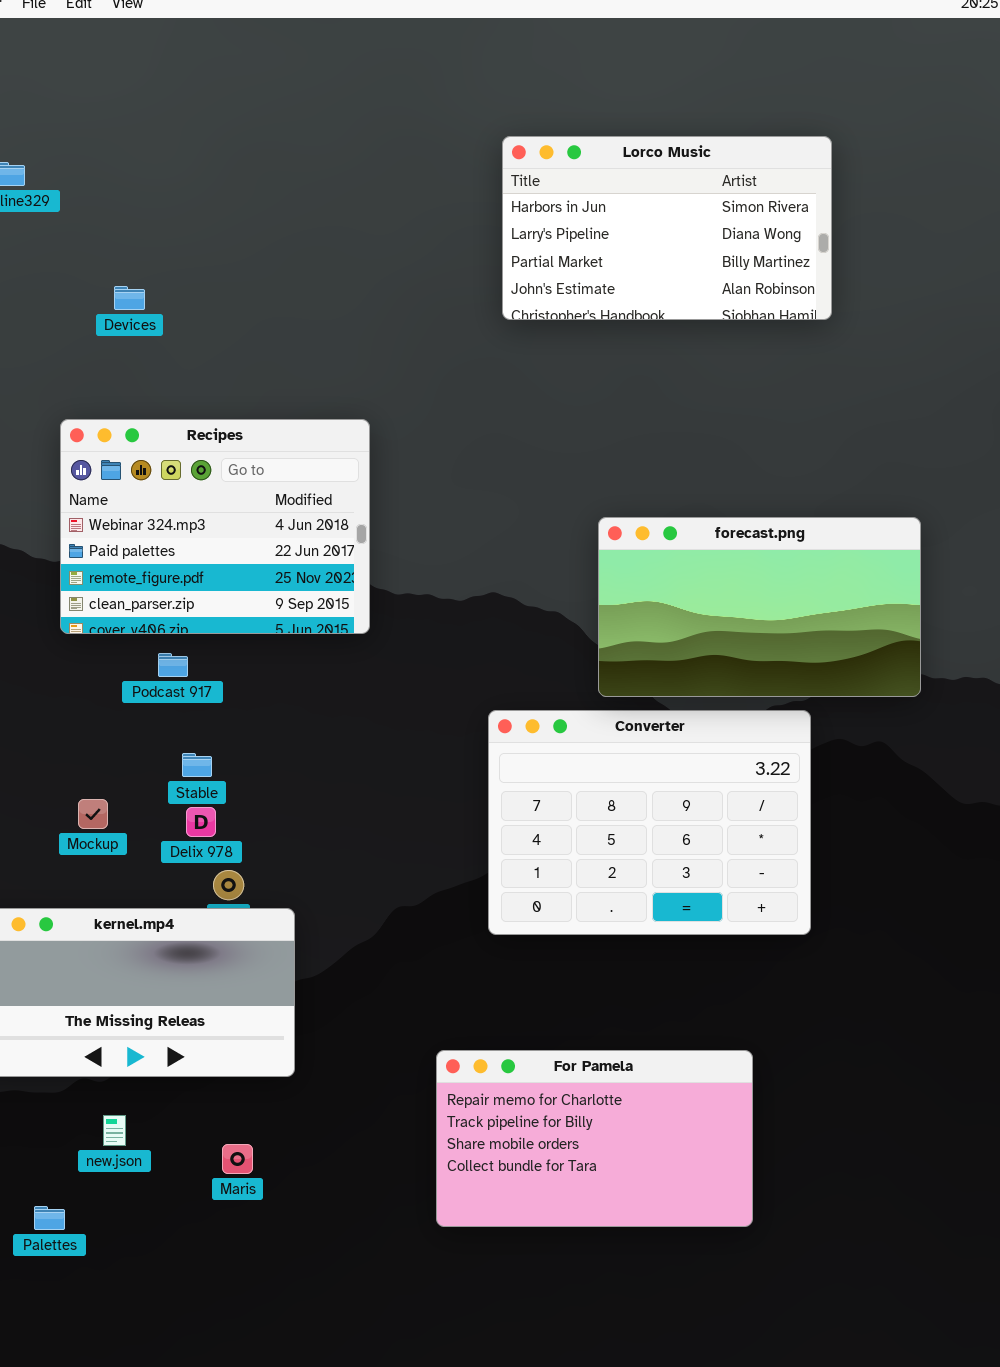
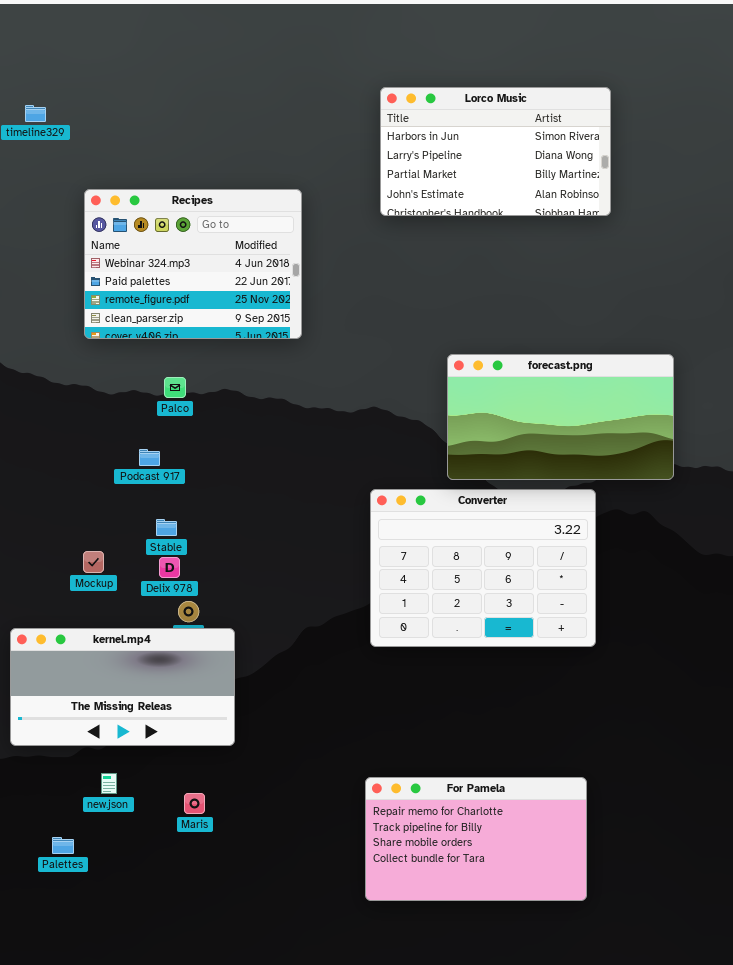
Recipes: [60,419,370,634] -> [84,189,302,339], moved
For Pamela: [436,1050,753,1227] -> [365,777,587,901], moved

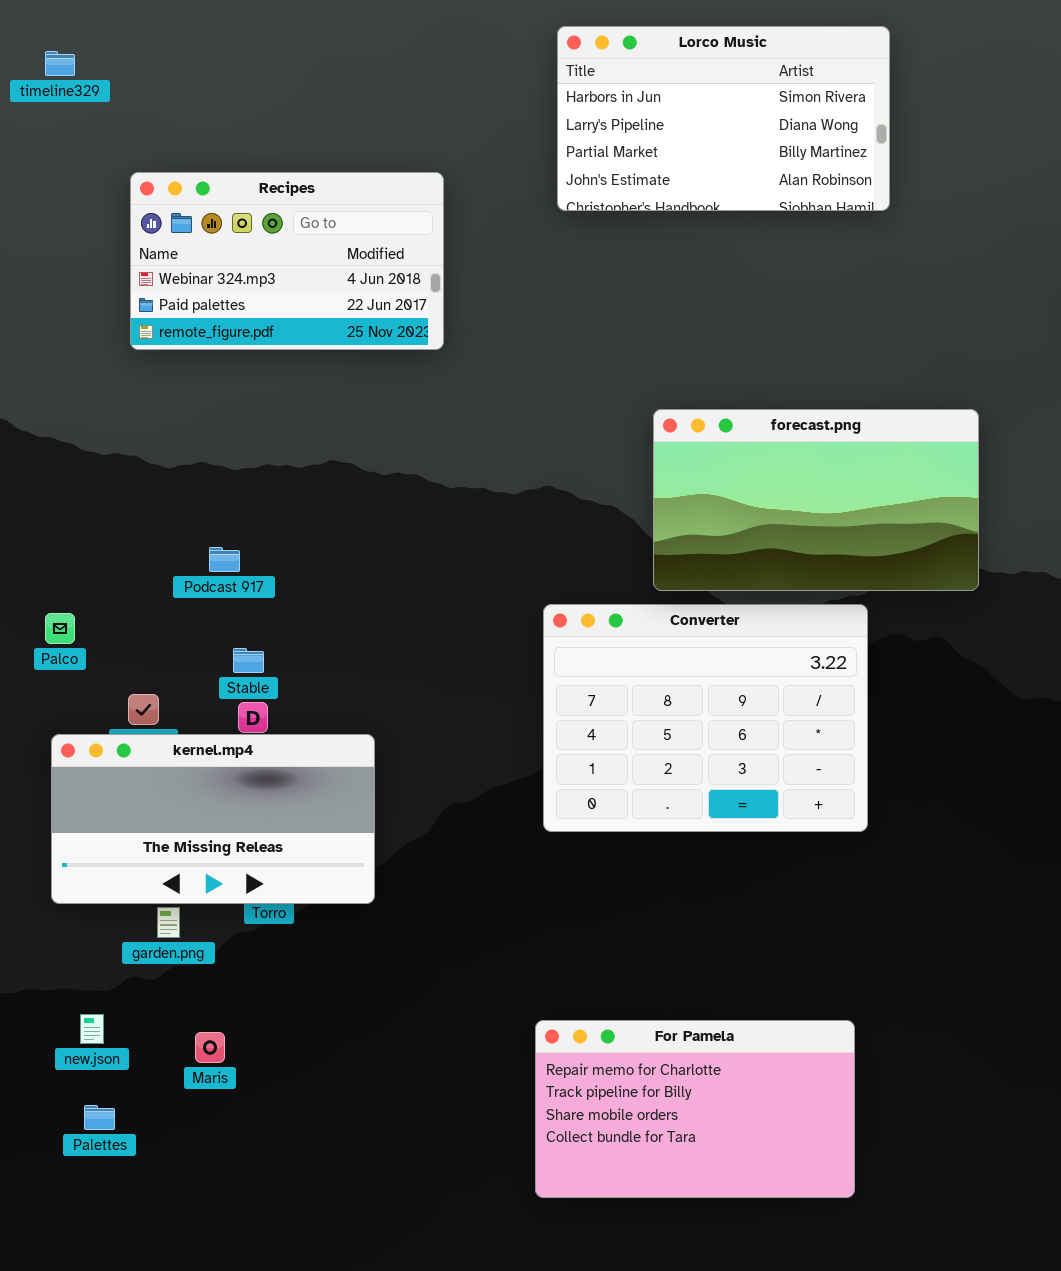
Recipes: [84,189,302,339] -> [130,172,444,350], resized
Palco: [164,377,186,398] -> [45,613,75,644], moved
kernel.mp4: [10,628,235,746] -> [51,734,375,904], moved
new.json: [101,773,117,794] -> [80,1014,104,1044], moved
Maris: [184,793,205,814] -> [195,1032,225,1063], moved

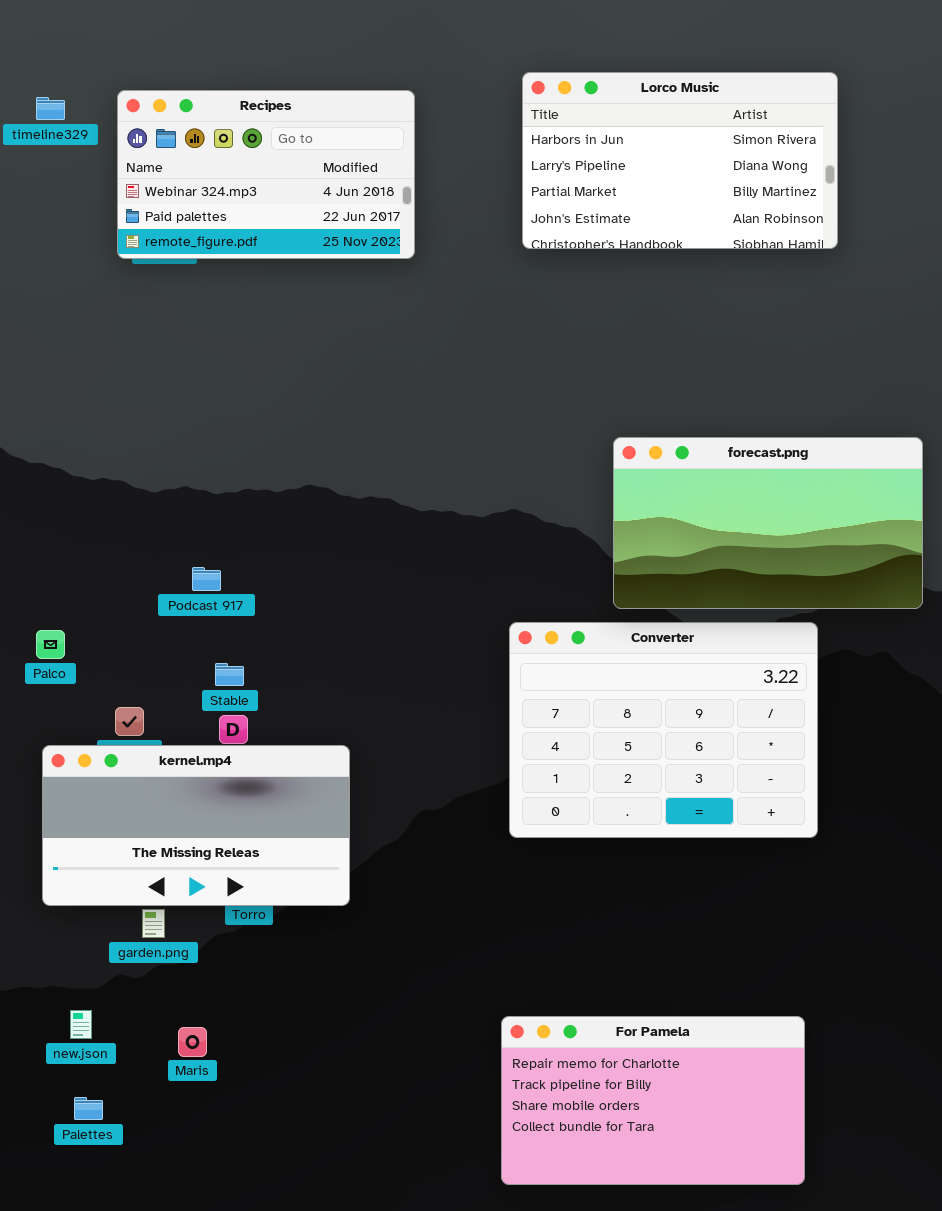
Recipes: [130,172,444,350] -> [117,90,415,259], moved

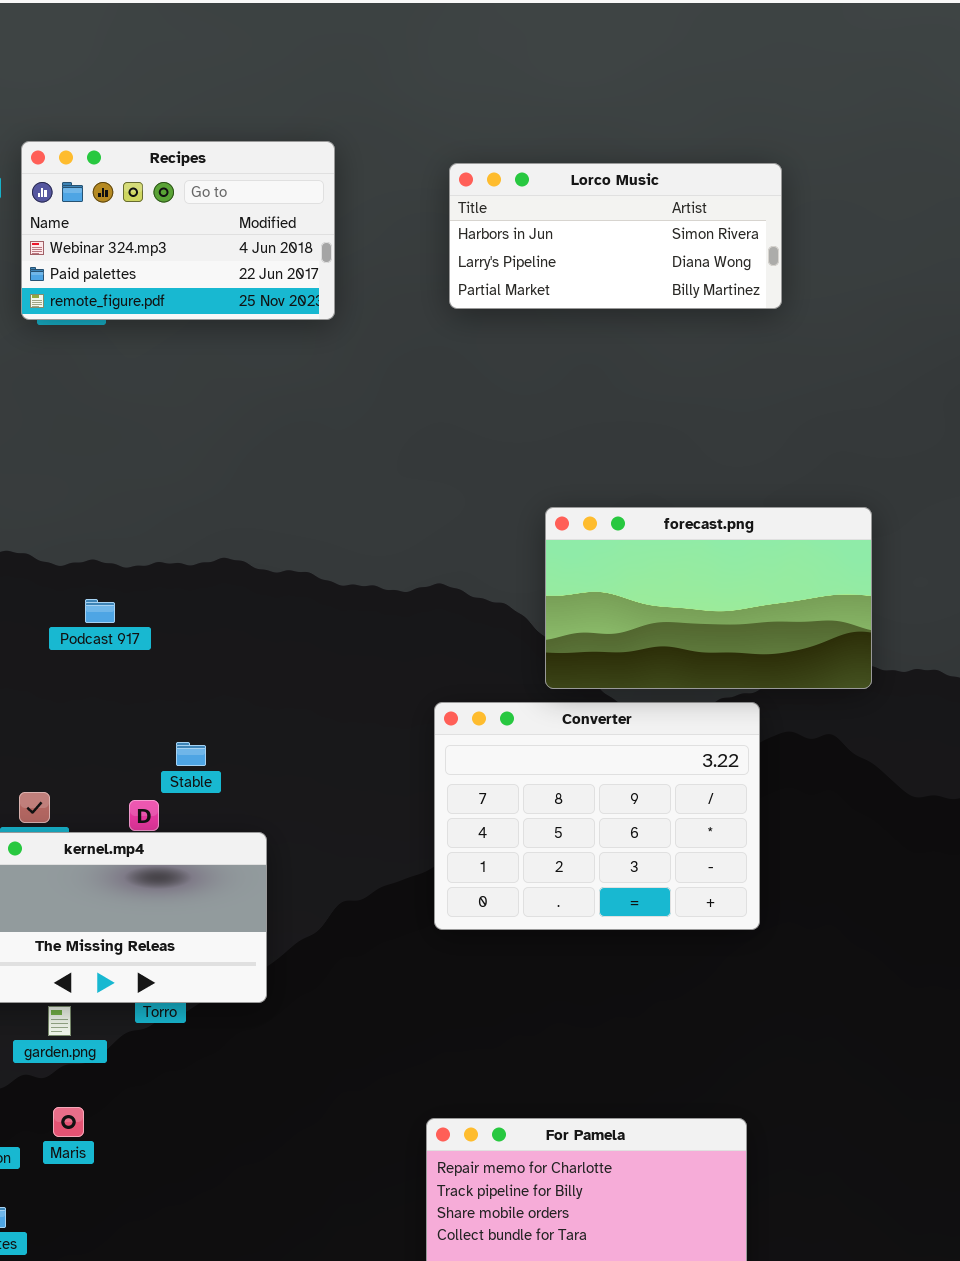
Lorco Music: [522,72,838,249] -> [449,163,782,309], resized
Podcast 917: [192,567,221,591] -> [85,599,115,623], moved
Stable: [215,663,244,686] -> [176,742,206,766], moved
Maris: [178,1027,207,1057] -> [53,1107,84,1137], moved

